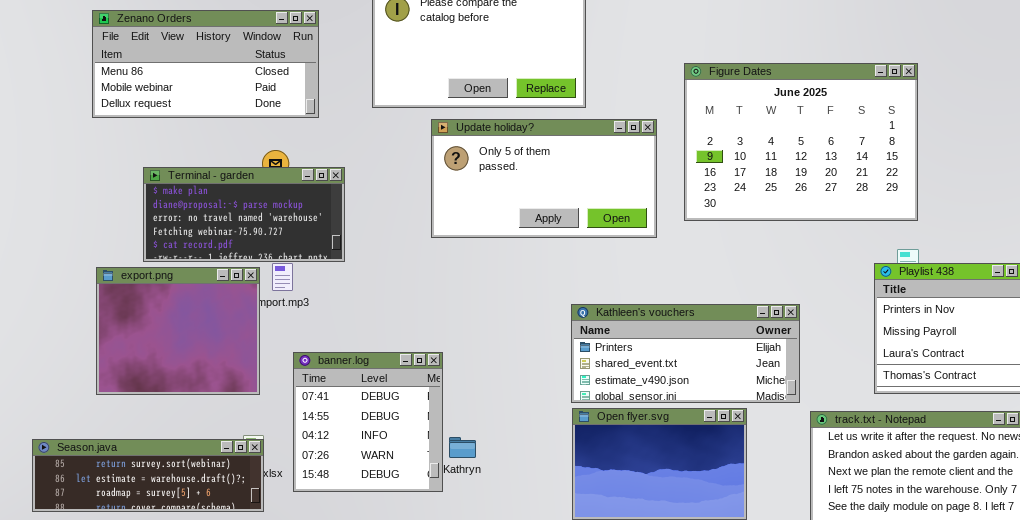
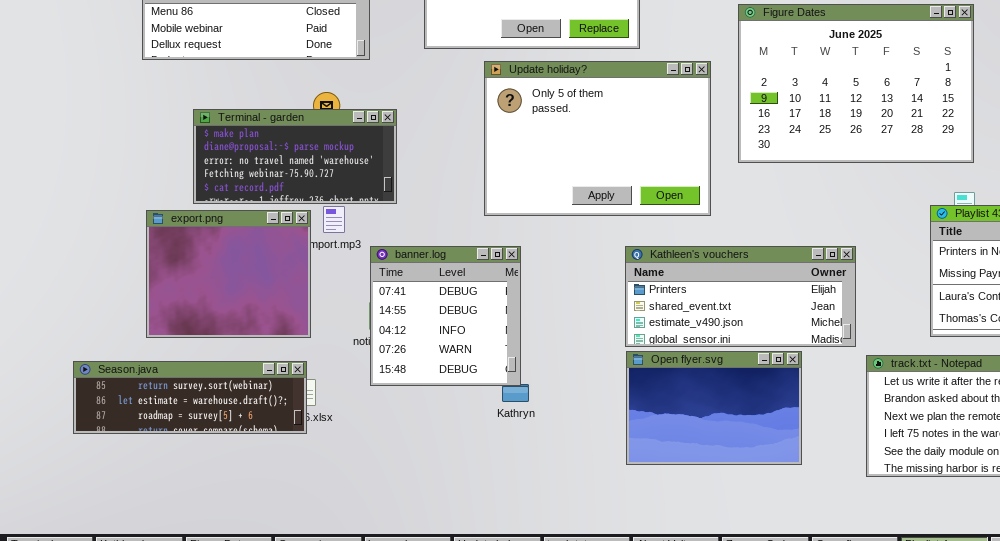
Update holiday?: [431,119,657,238] -> [484,61,711,216], resized
banner.log: [293,352,443,492] -> [370,246,521,386], moved
Season.java: [32,439,264,512] -> [73,361,307,434], moved

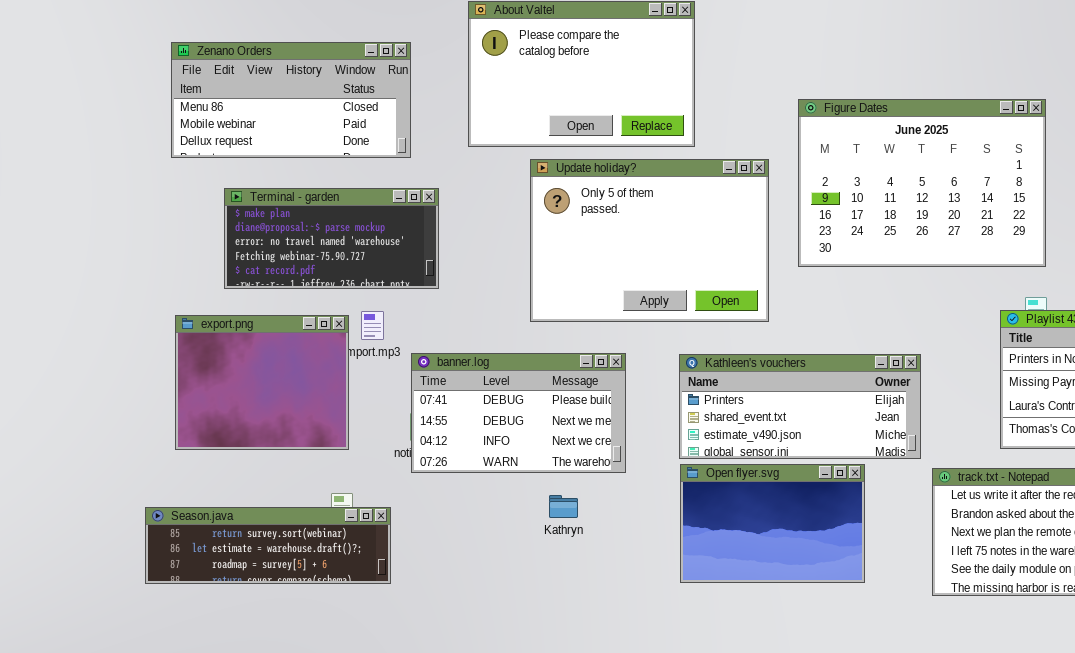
Terminal - garden: [193,109,397,204] -> [224,188,439,289], moved
banner.log: [370,246,521,386] -> [411,353,626,473], resized
Season.java: [73,361,307,434] -> [145,507,391,584], moved

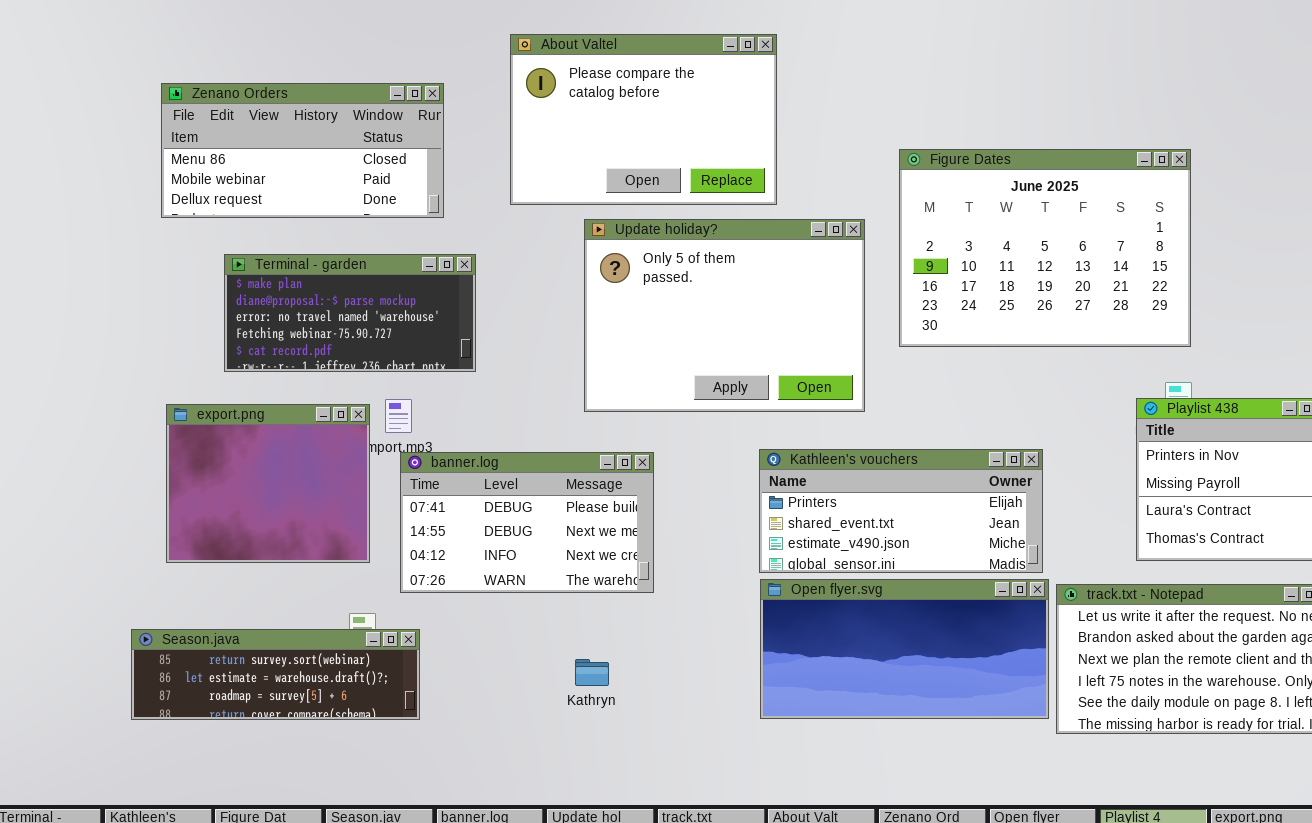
banner.log: [411,353,626,473] -> [400,452,654,593], moved
Open flyer.svg: [680,464,865,583] -> [760,579,1049,719], resized
Kathryn: [549,495,578,518] -> [575,659,609,686], moved

